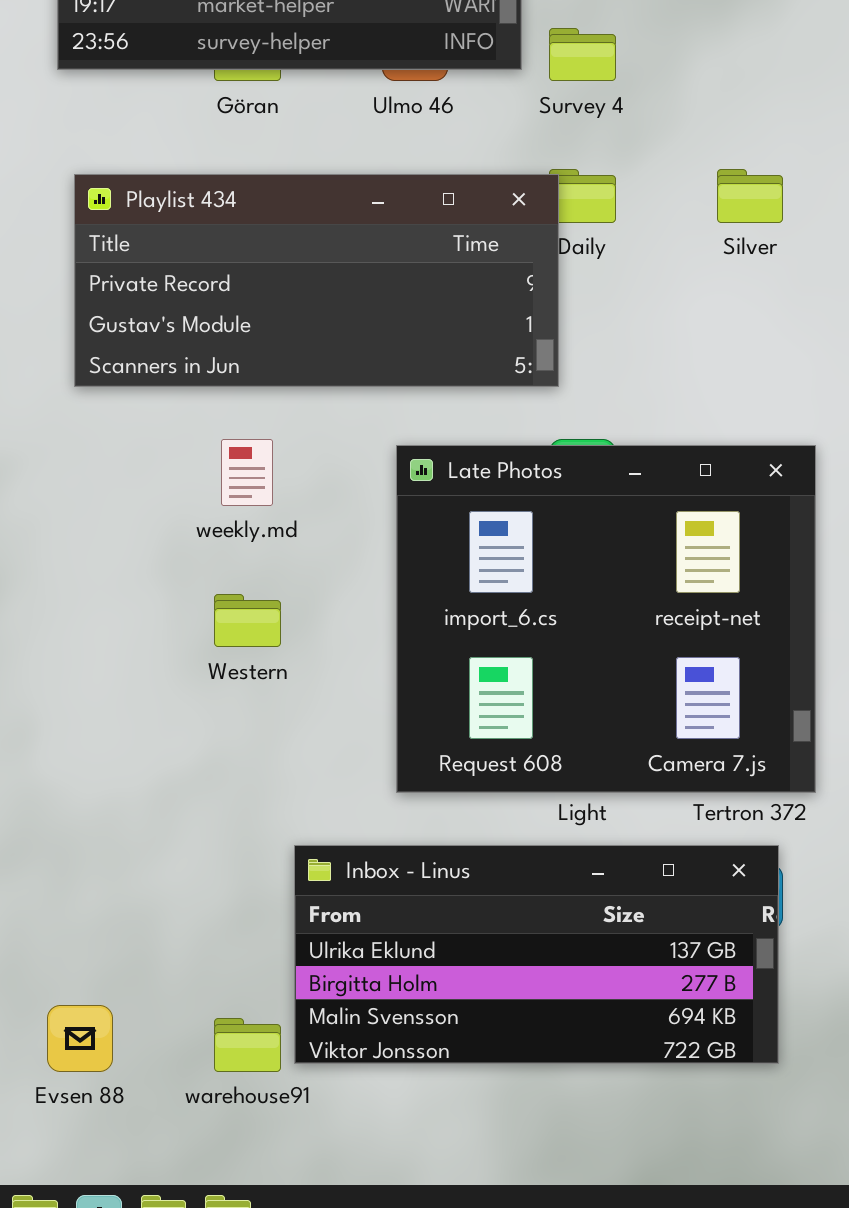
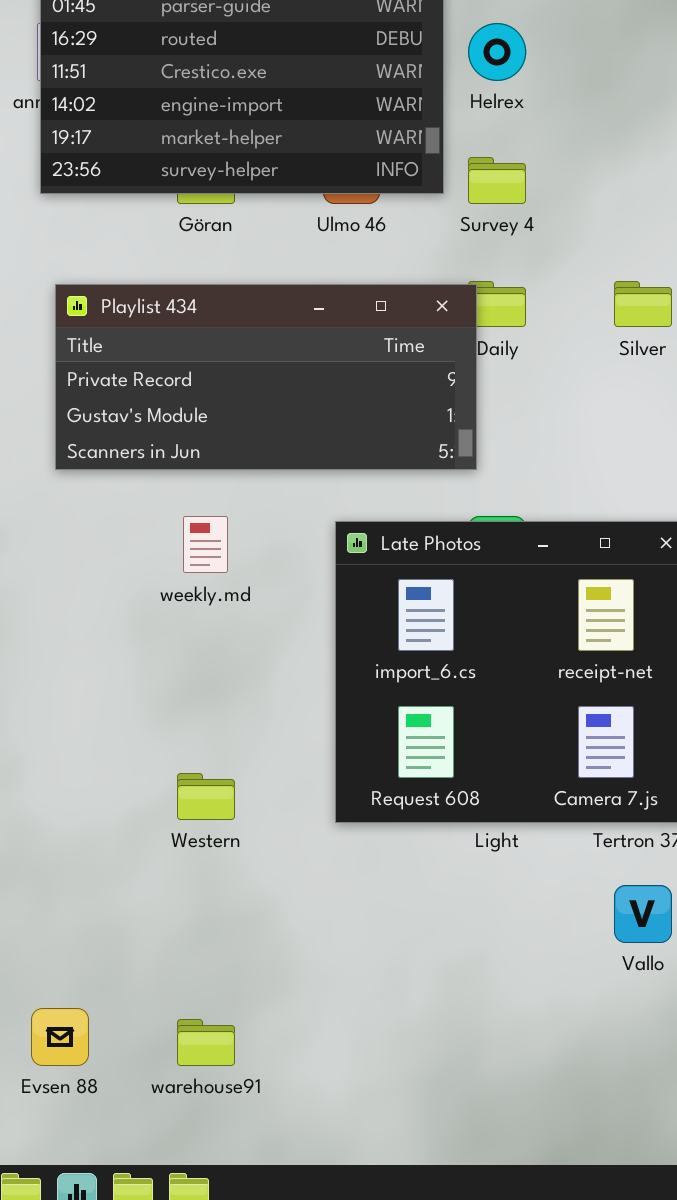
Western: [214,594,281,647] -> [177,773,235,820], moved
Inbox - Linus: [294,845,779,1064] -> none, closed

